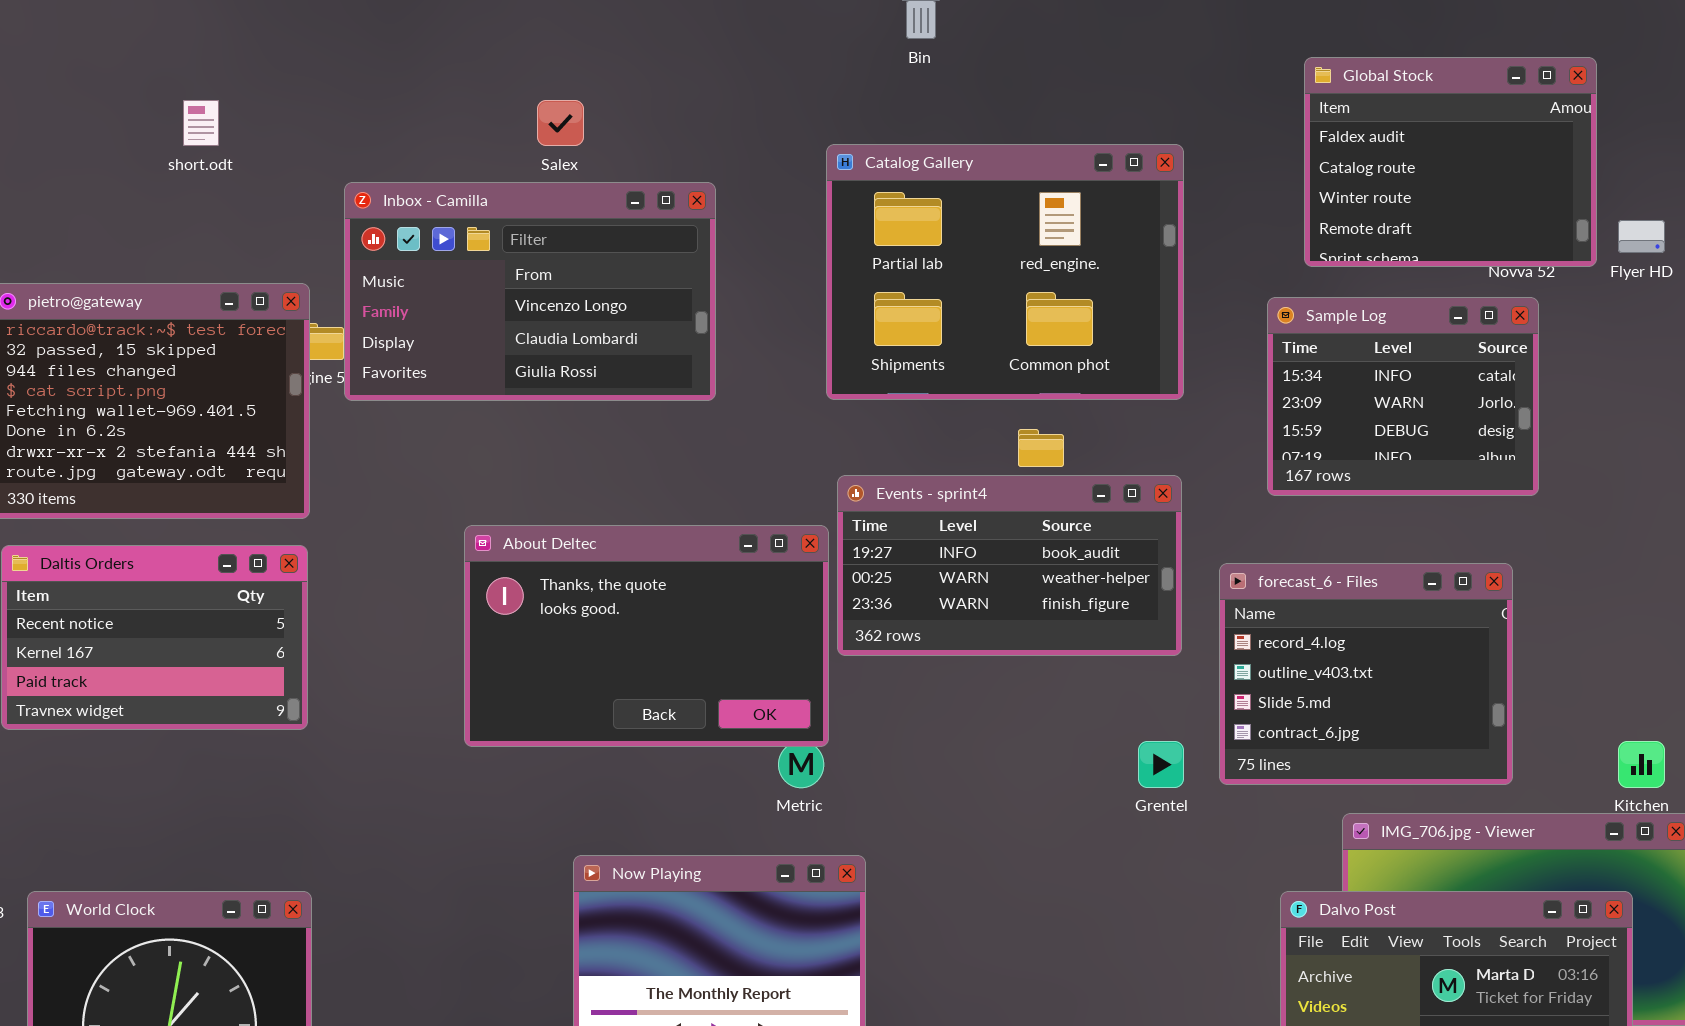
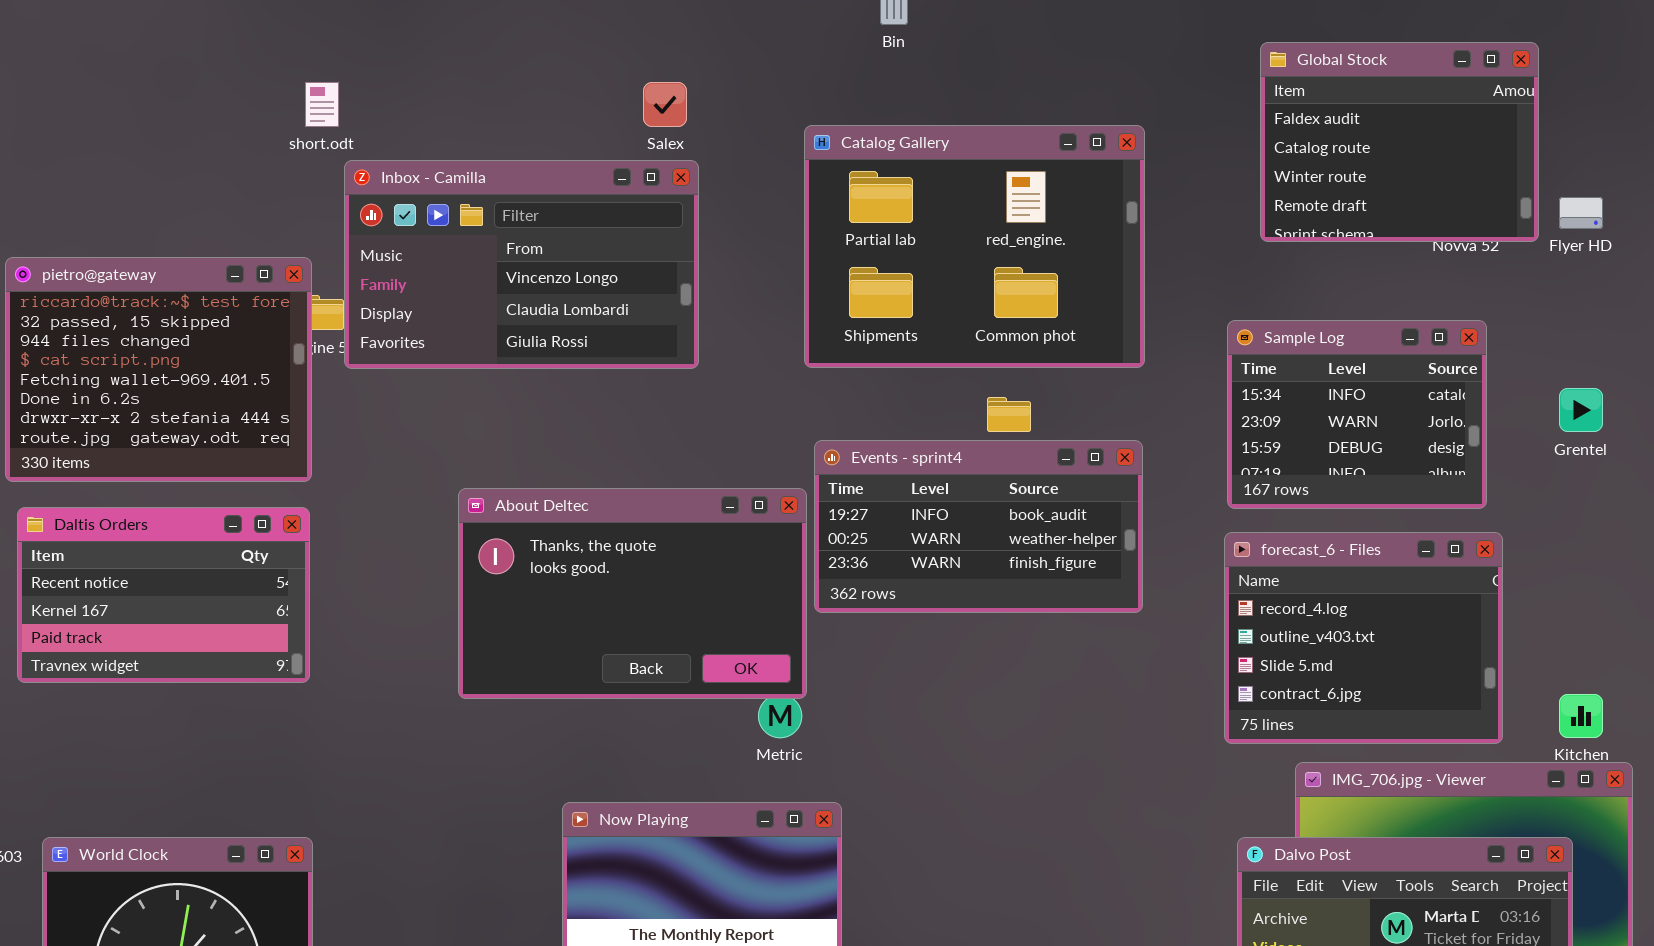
short.odt: [183,100,219,146] -> [305,82,339,127], moved
Salex: [537,100,584,146] -> [643,82,687,127], moved
Sample Log: [1267,297,1539,496] -> [1227,320,1487,509], moved
forecast_6 - Files: [1219,563,1513,785] -> [1224,532,1503,744], moved
Grentel: [1138,741,1184,788] -> [1559,388,1603,432], moved

